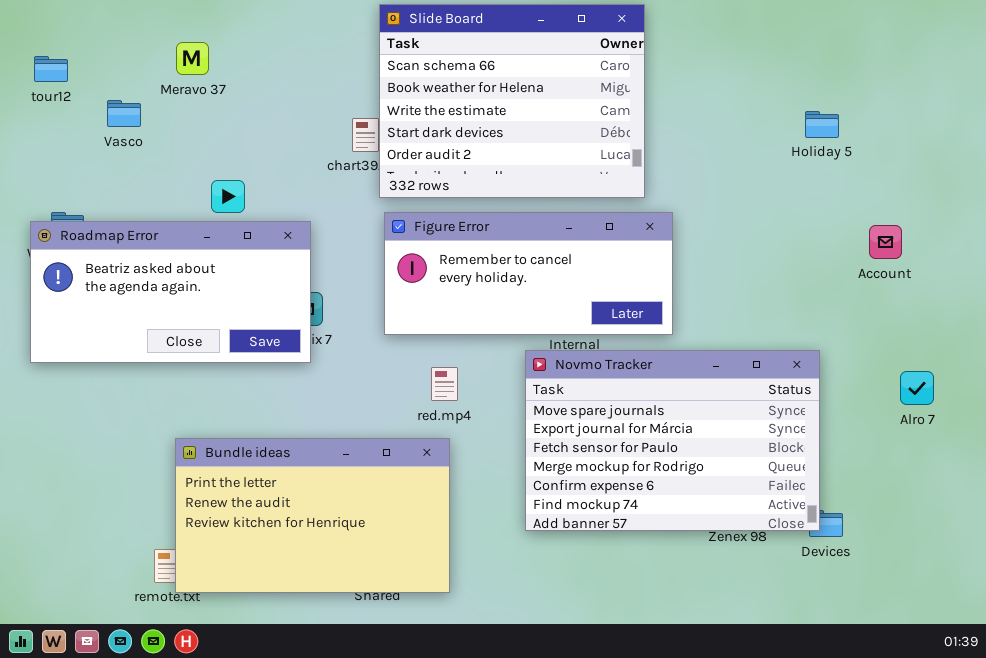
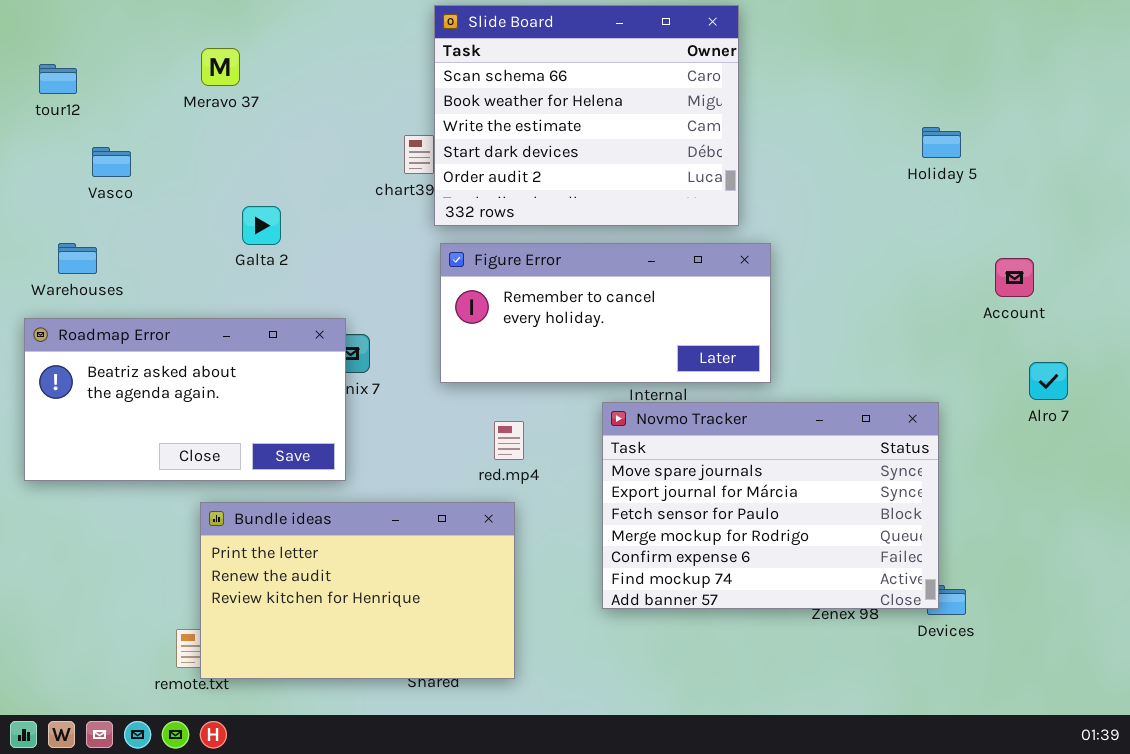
Vasco: [107,100,141,127] -> [92,147,131,177], moved
Roadmap Error: [30,221,311,363] -> [24,318,346,481], moved
Alro 7: [900,371,934,405] -> [1029,362,1068,400], moved

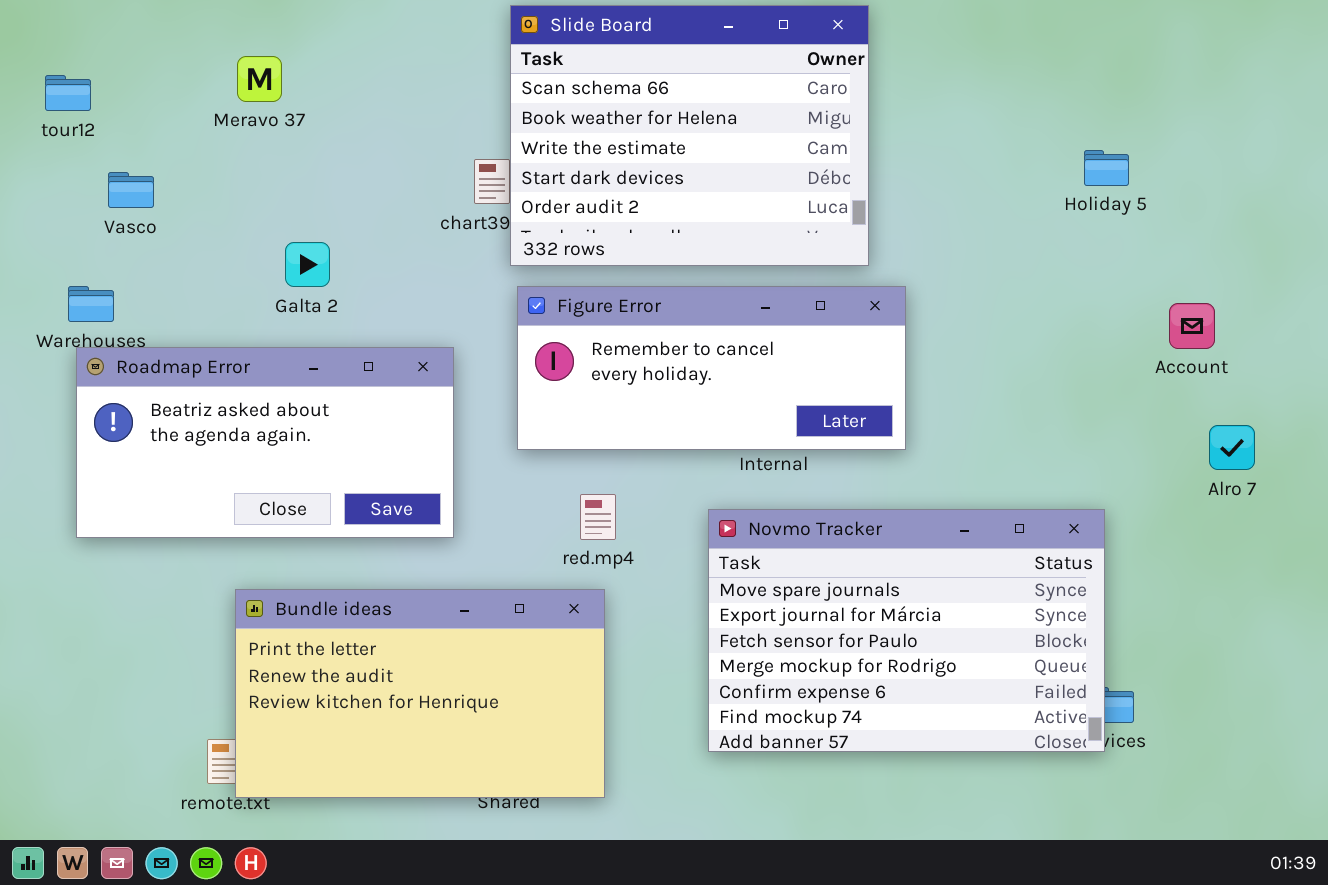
Roadmap Error: [24,318,346,481] -> [76,347,454,538], moved
Novmo Tracker: [602,402,939,609] -> [708,509,1105,752], moved

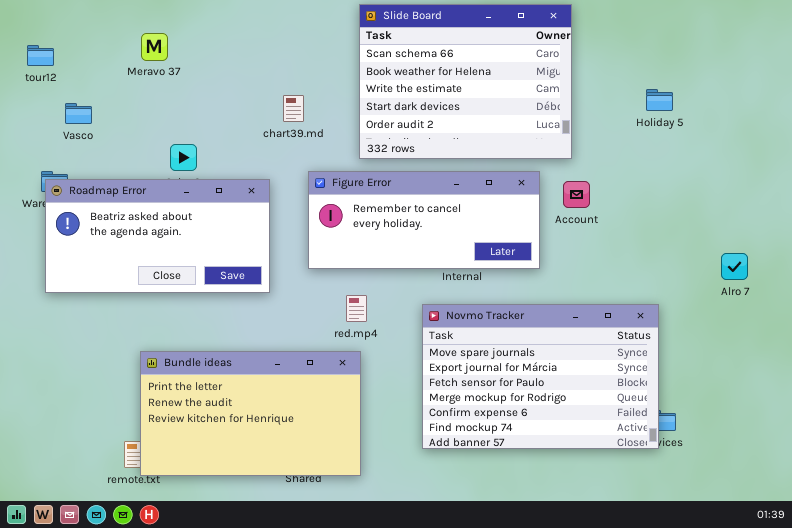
Slide Board: [510,5,869,266] -> [359,4,572,159], moved
Account: [1169,303,1215,349] -> [563,181,590,208], moved
Roadmap Error: [76,347,454,538] -> [45,179,270,293], moved

